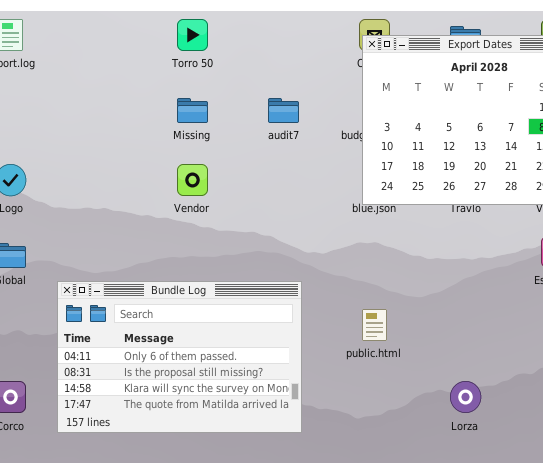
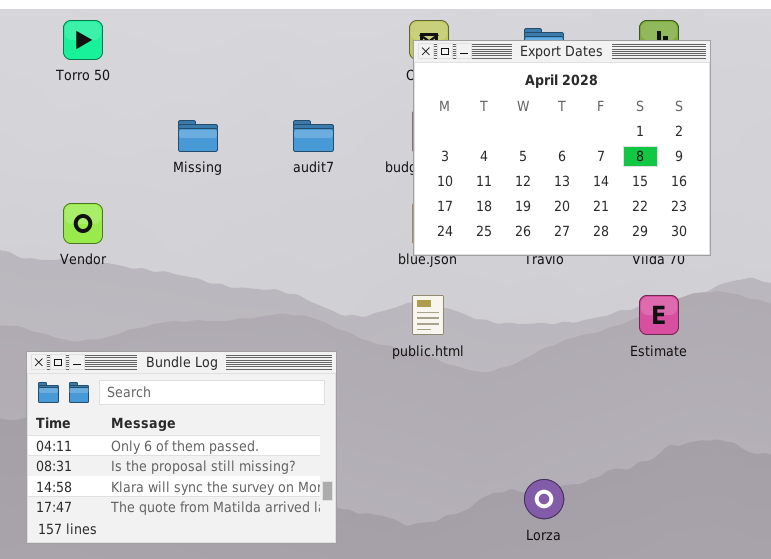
Torro 50: [177,19,208,51] -> [63,20,103,60], moved
Vendor: [177,164,208,196] -> [63,203,103,244], moved
public.html: [362,309,387,341] -> [412,295,444,335], moved

